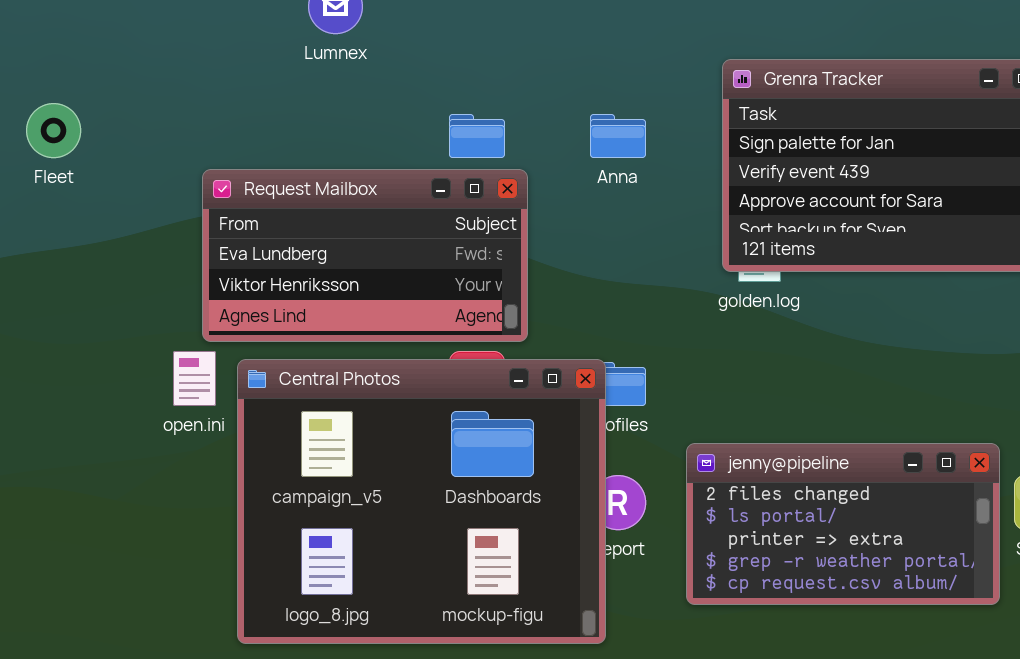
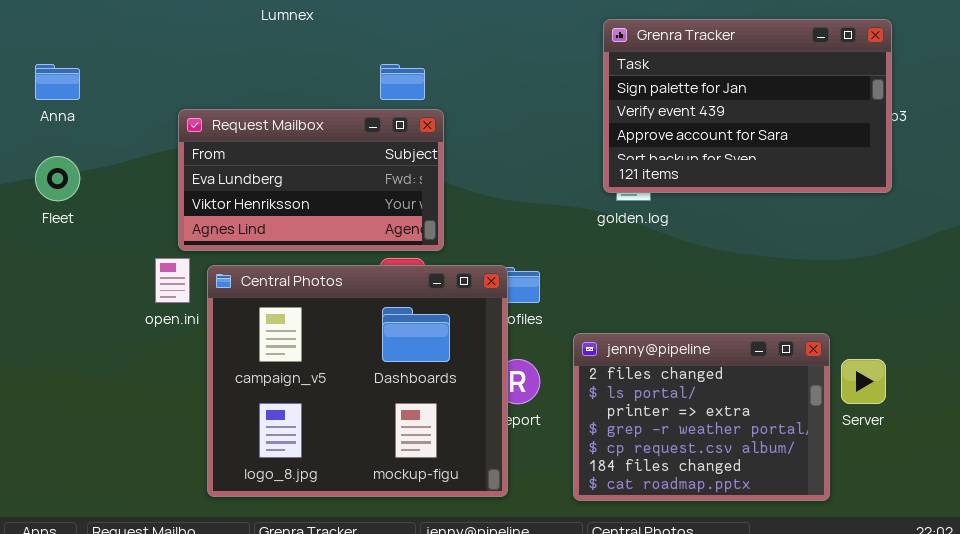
Fleet: [26,103,81,158] -> [35,156,80,201], moved
Anna: [590,114,646,158] -> [35,64,80,100], moved
jenny@pipeline: [686,443,1000,605] -> [573,333,830,501], resized

